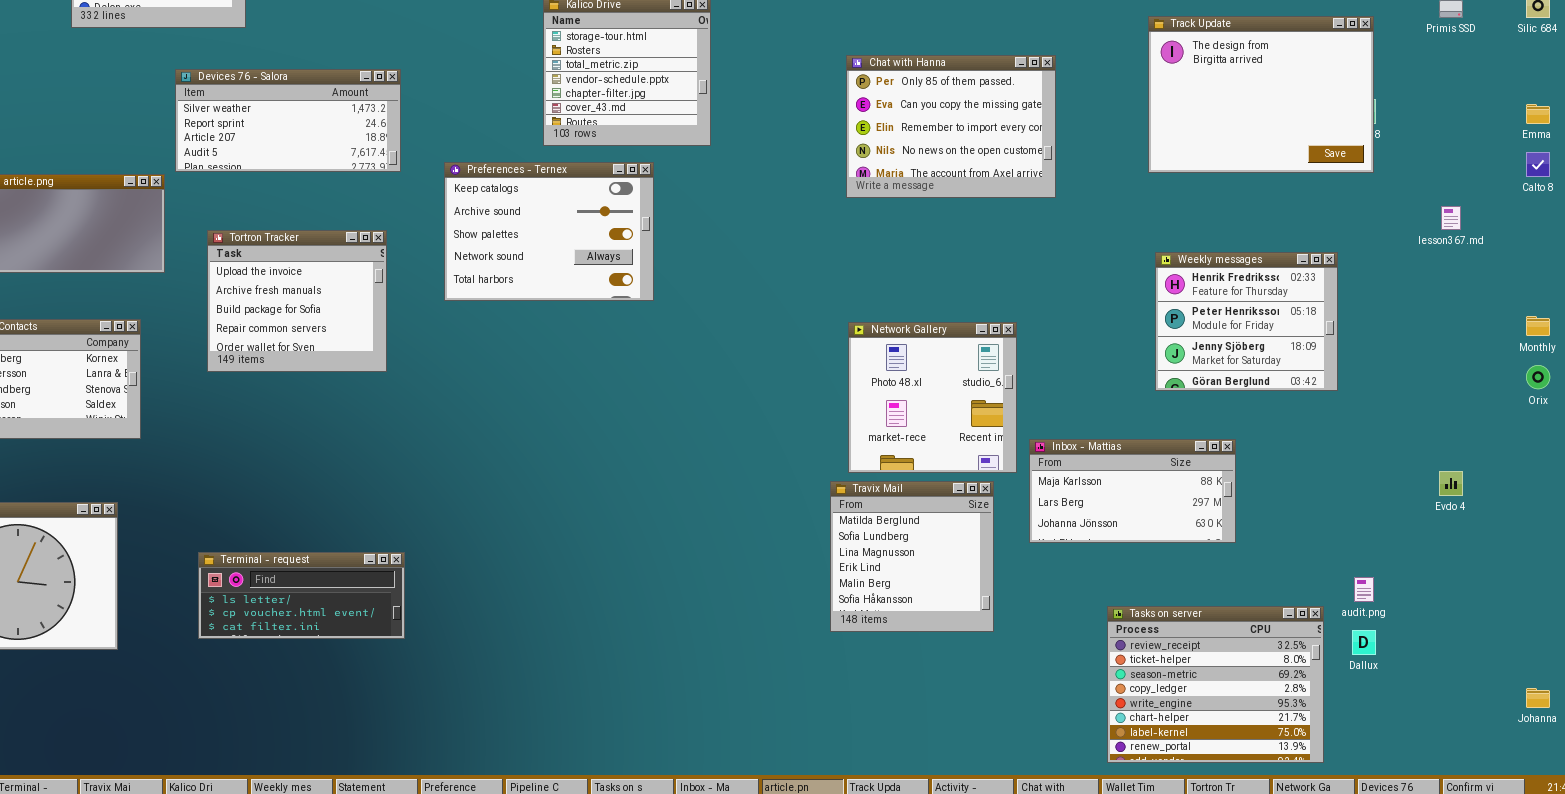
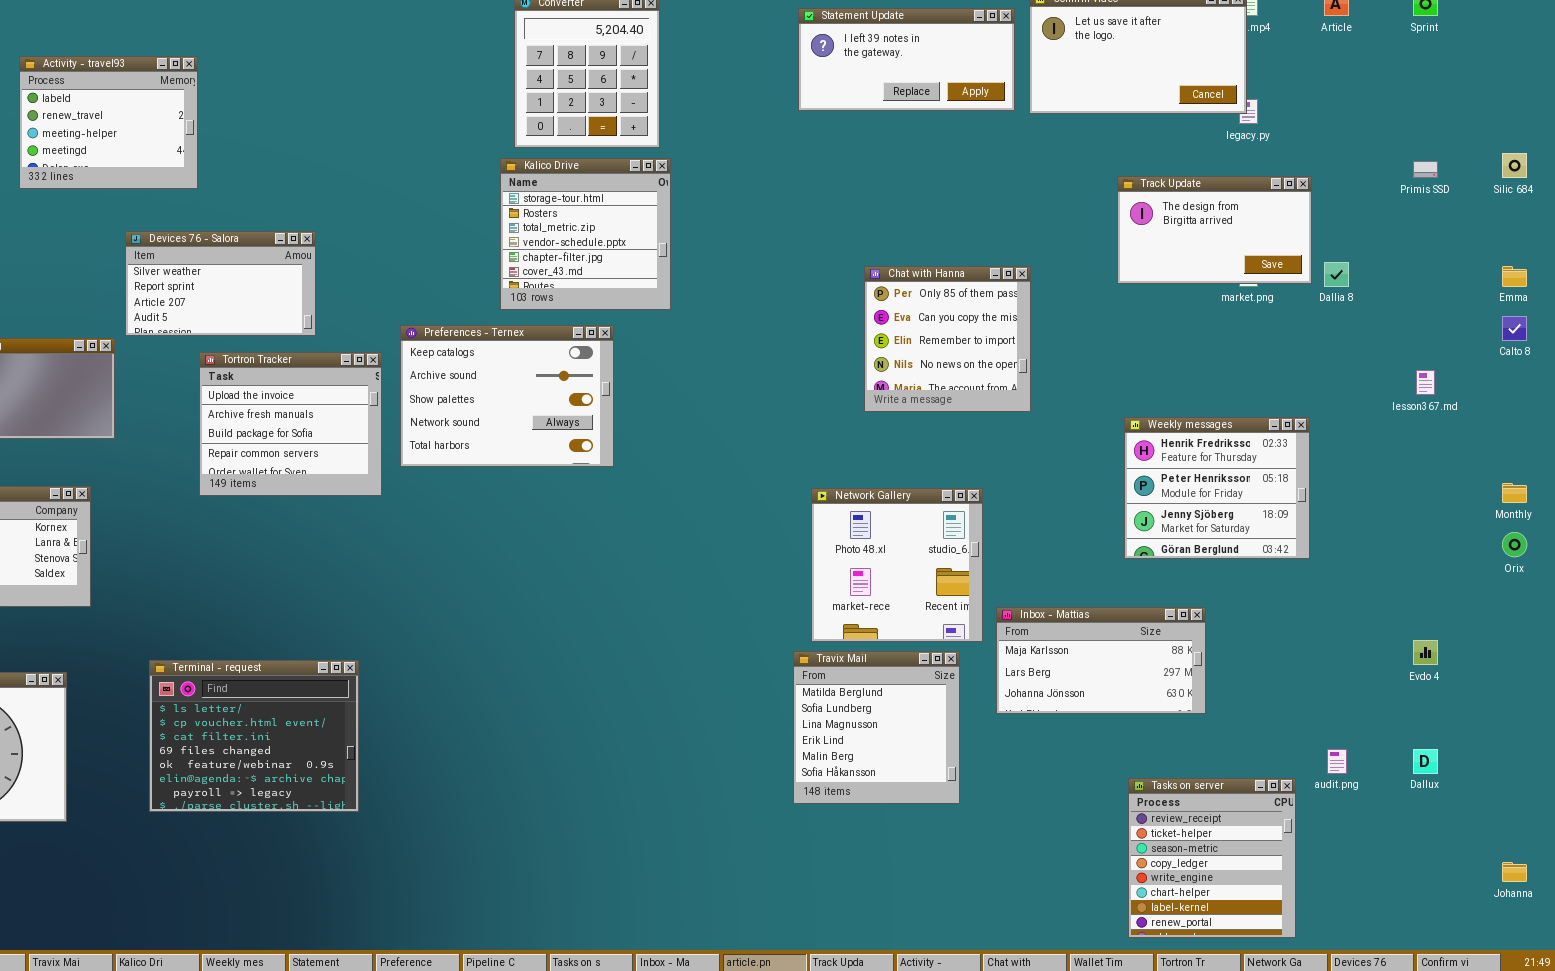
Track Update: [1148,16,1374,173] -> [1117,176,1312,284], resized
Chat with Hanna: [846,55,1056,198] -> [864,266,1031,412], moved, resized
Devices 76 - Salora: [175,69,401,172] -> [125,231,316,336], resized
Tortron Tracker: [207,230,387,372] -> [199,352,382,496], moved
Terminal - request: [198,552,405,639] -> [149,660,359,812], resized
Tasks on server: [1107,606,1324,763] -> [1128,778,1296,938], resized
Dallux: [1352,630,1376,655] -> [1413,749,1438,774], moved

